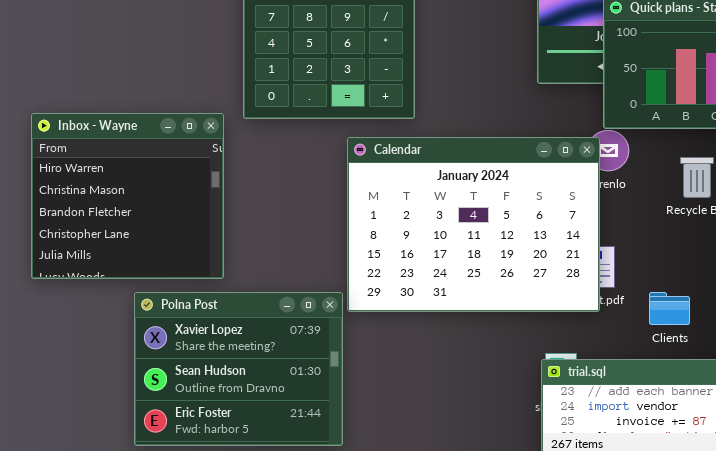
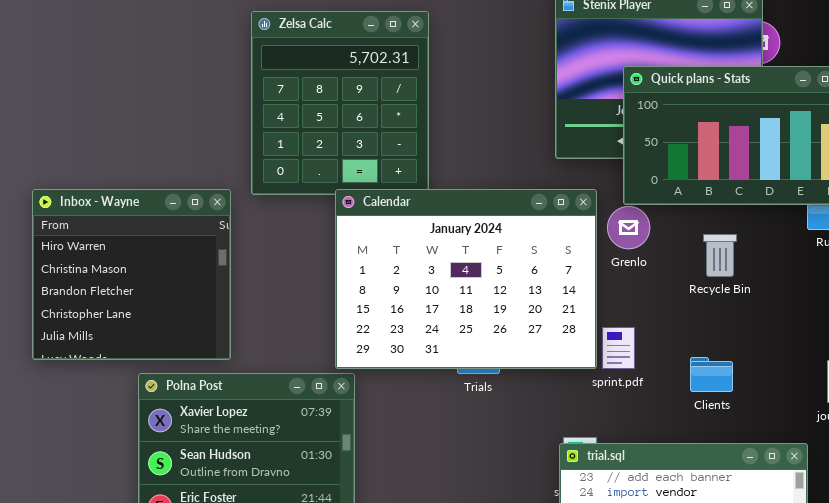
Calendar: [347,137,600,312] -> [335,189,597,369], moved
Clients: [649,292,690,325] -> [690,357,733,392], moved

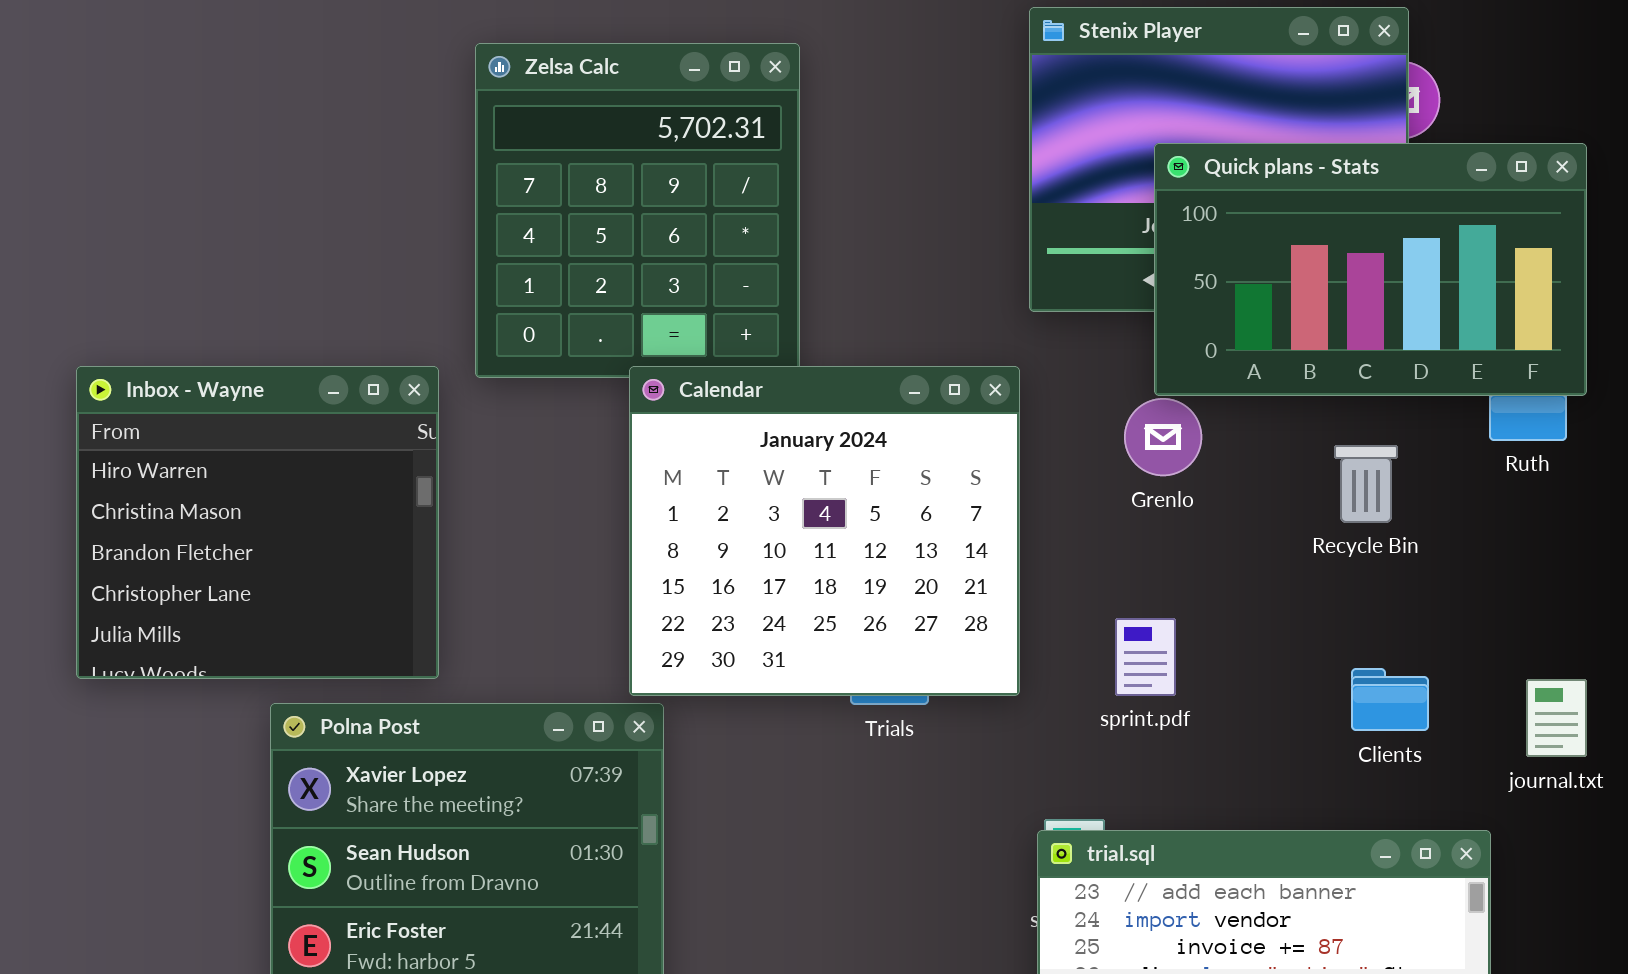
Calendar: [335,189,597,369] -> [629,366,1020,696], resized
Recycle Bin: [703,234,737,277] -> [1334,445,1398,523], moved
Clients: [690,357,733,392] -> [1351,668,1429,731], moved

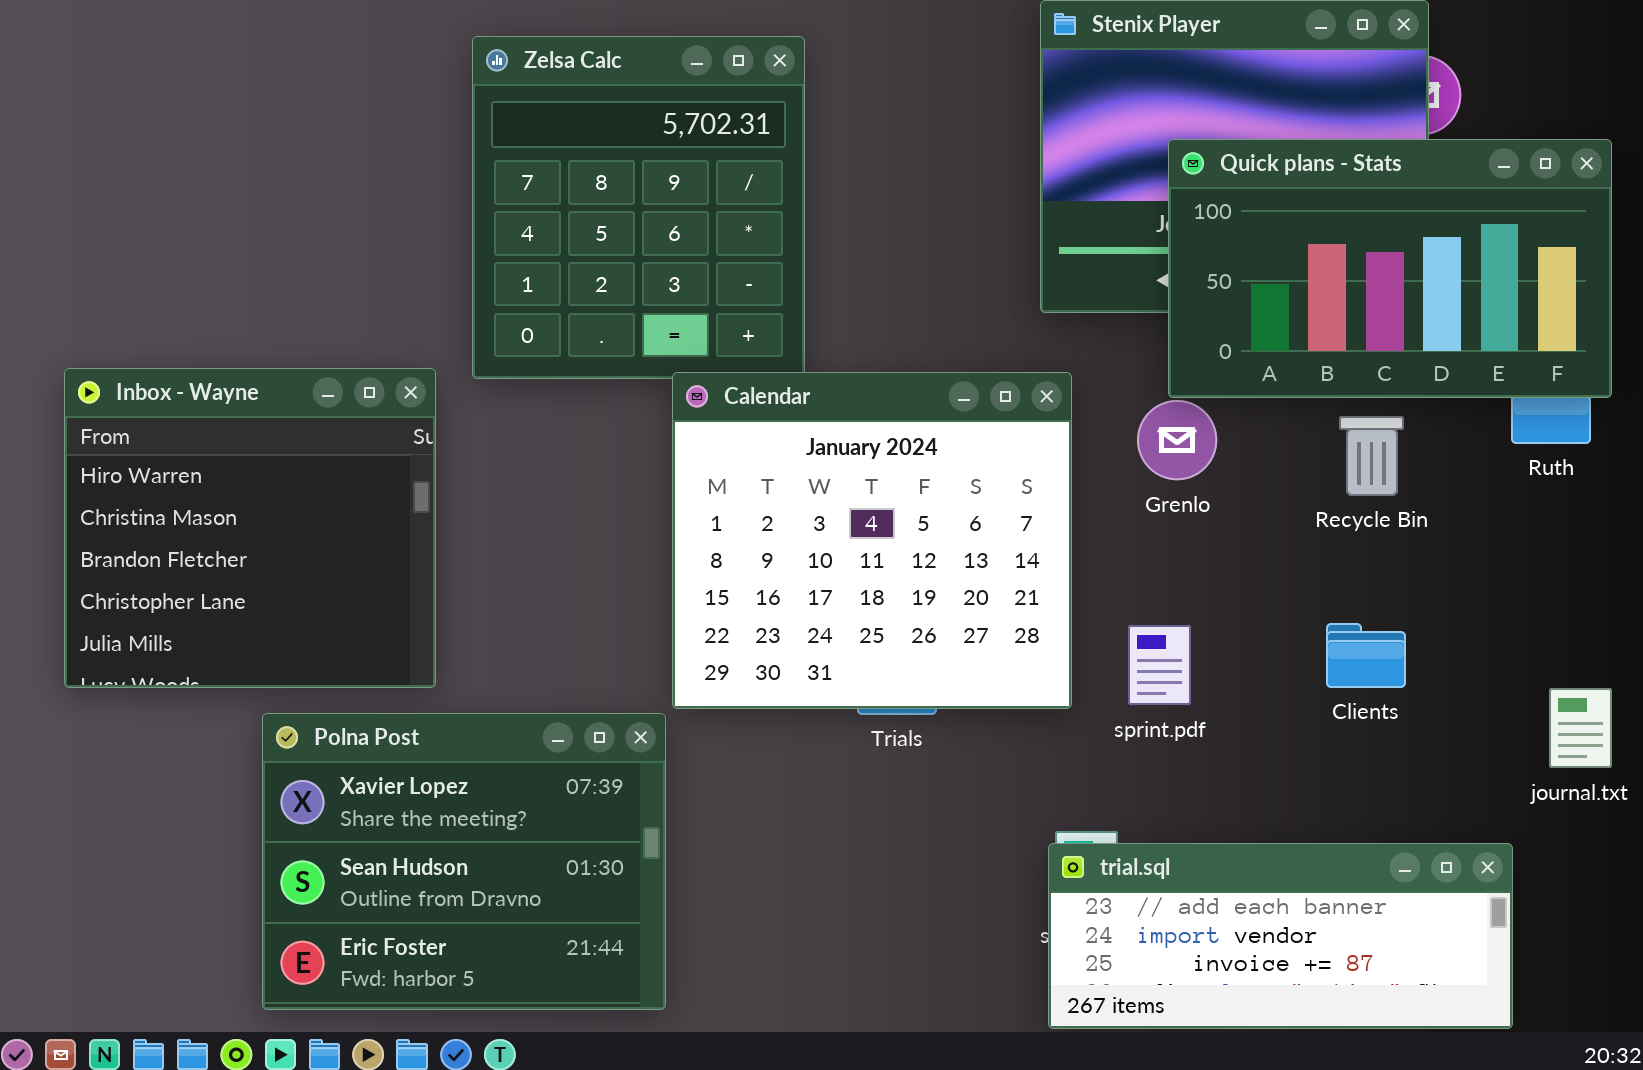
Calendar: [629,366,1020,696] -> [672,372,1072,709], moved
Recycle Bin: [1334,445,1398,523] -> [1339,416,1404,496], moved
Clients: [1351,668,1429,731] -> [1326,623,1406,688], moved

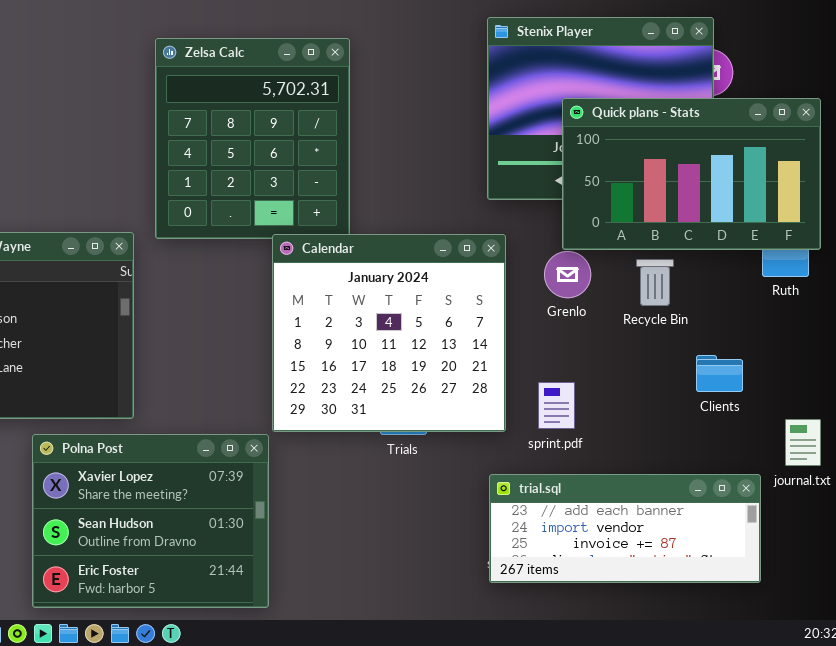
Recycle Bin: [1339,416,1404,496] -> [636,259,674,306], moved
Clients: [1326,623,1406,688] -> [696,355,743,392], moved
trial.sql: [1048,843,1513,1029] -> [489,474,761,583], moved

